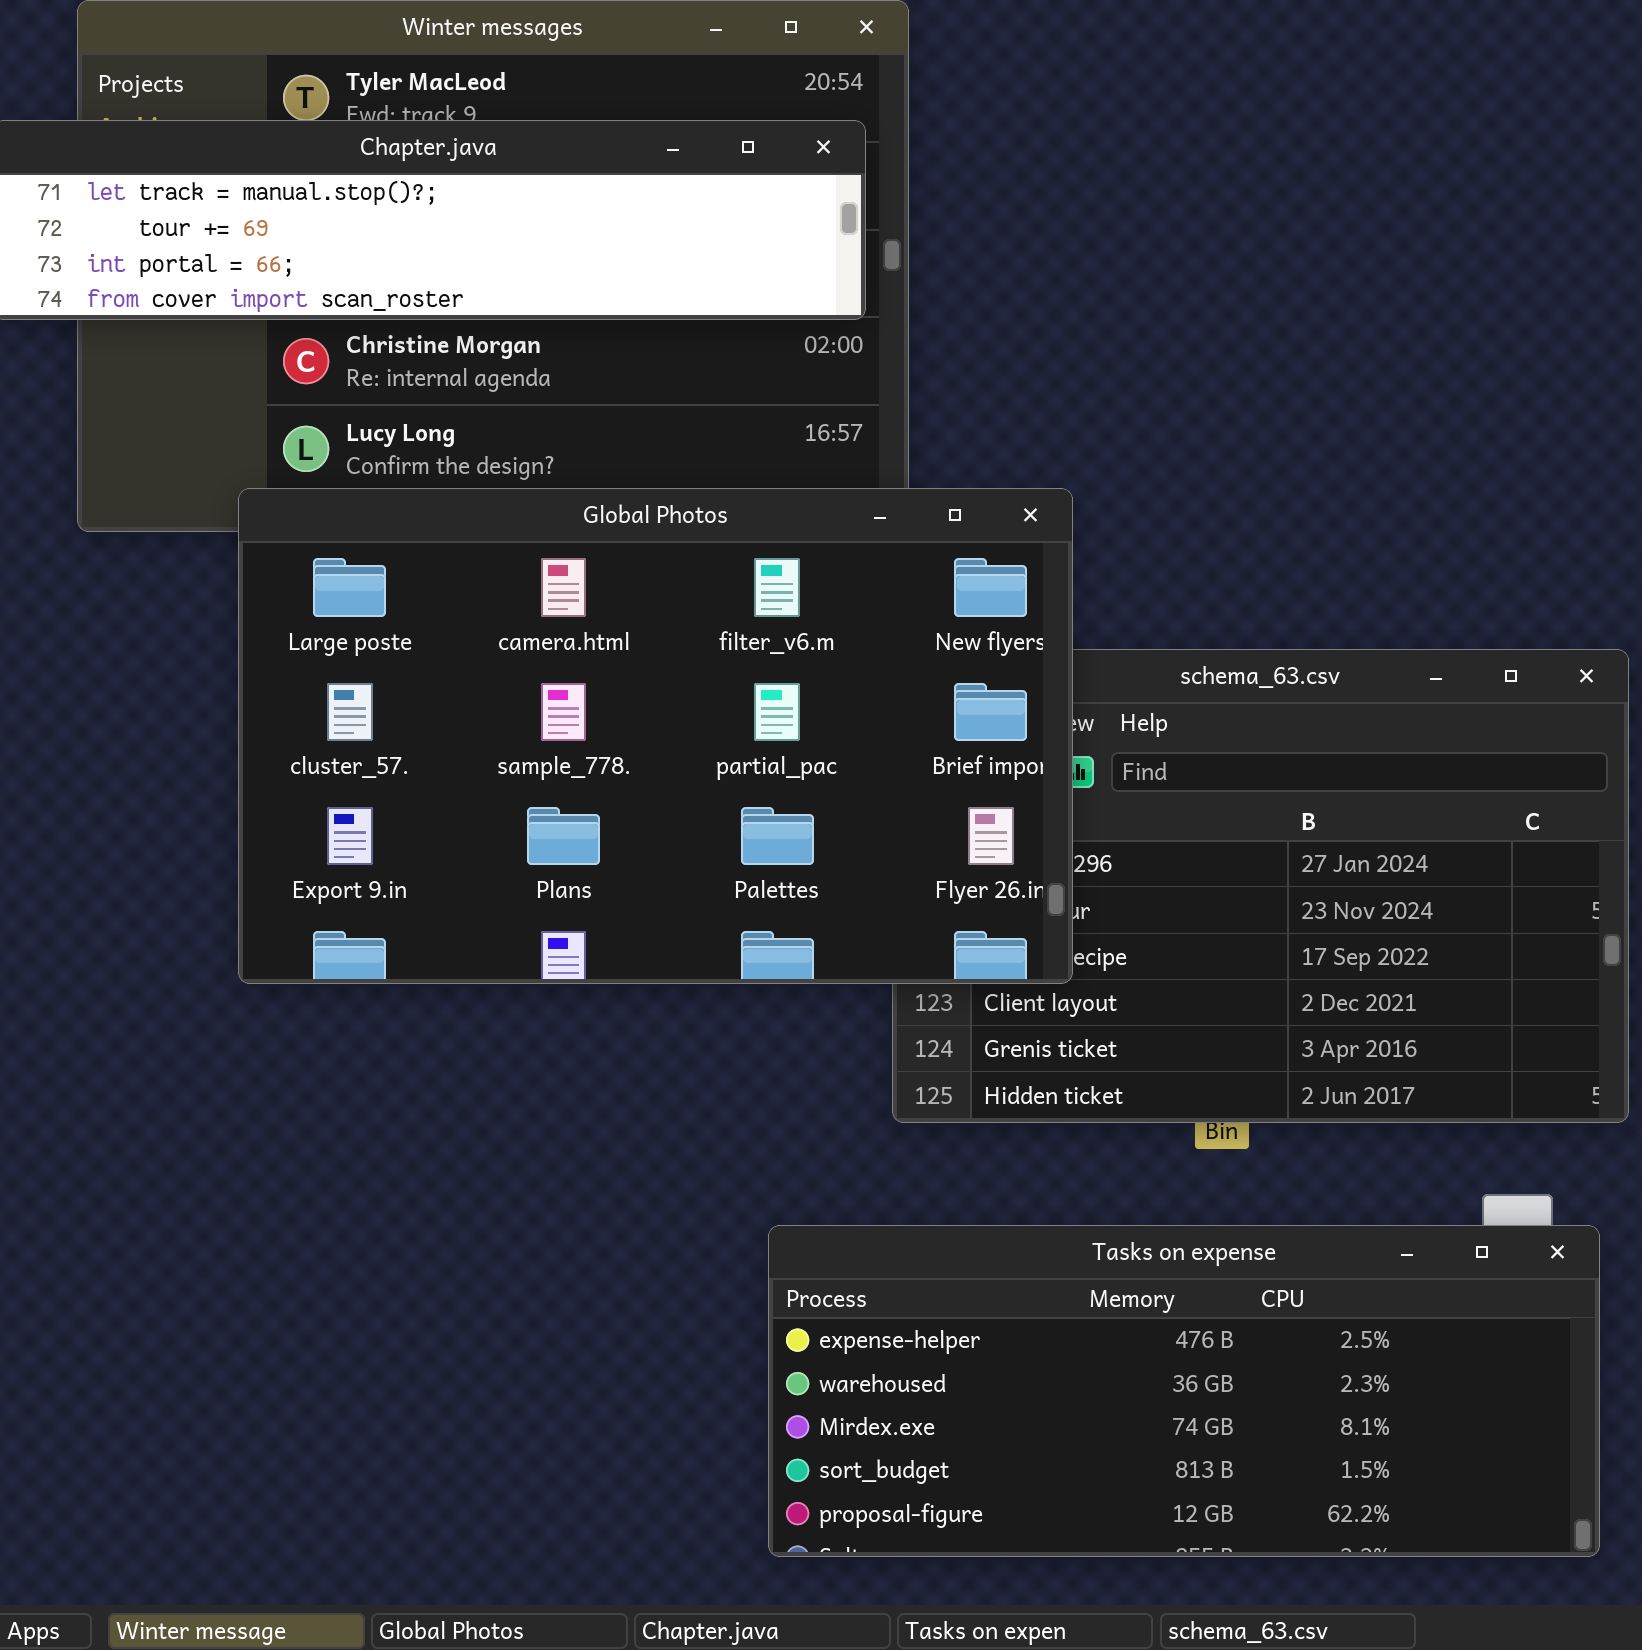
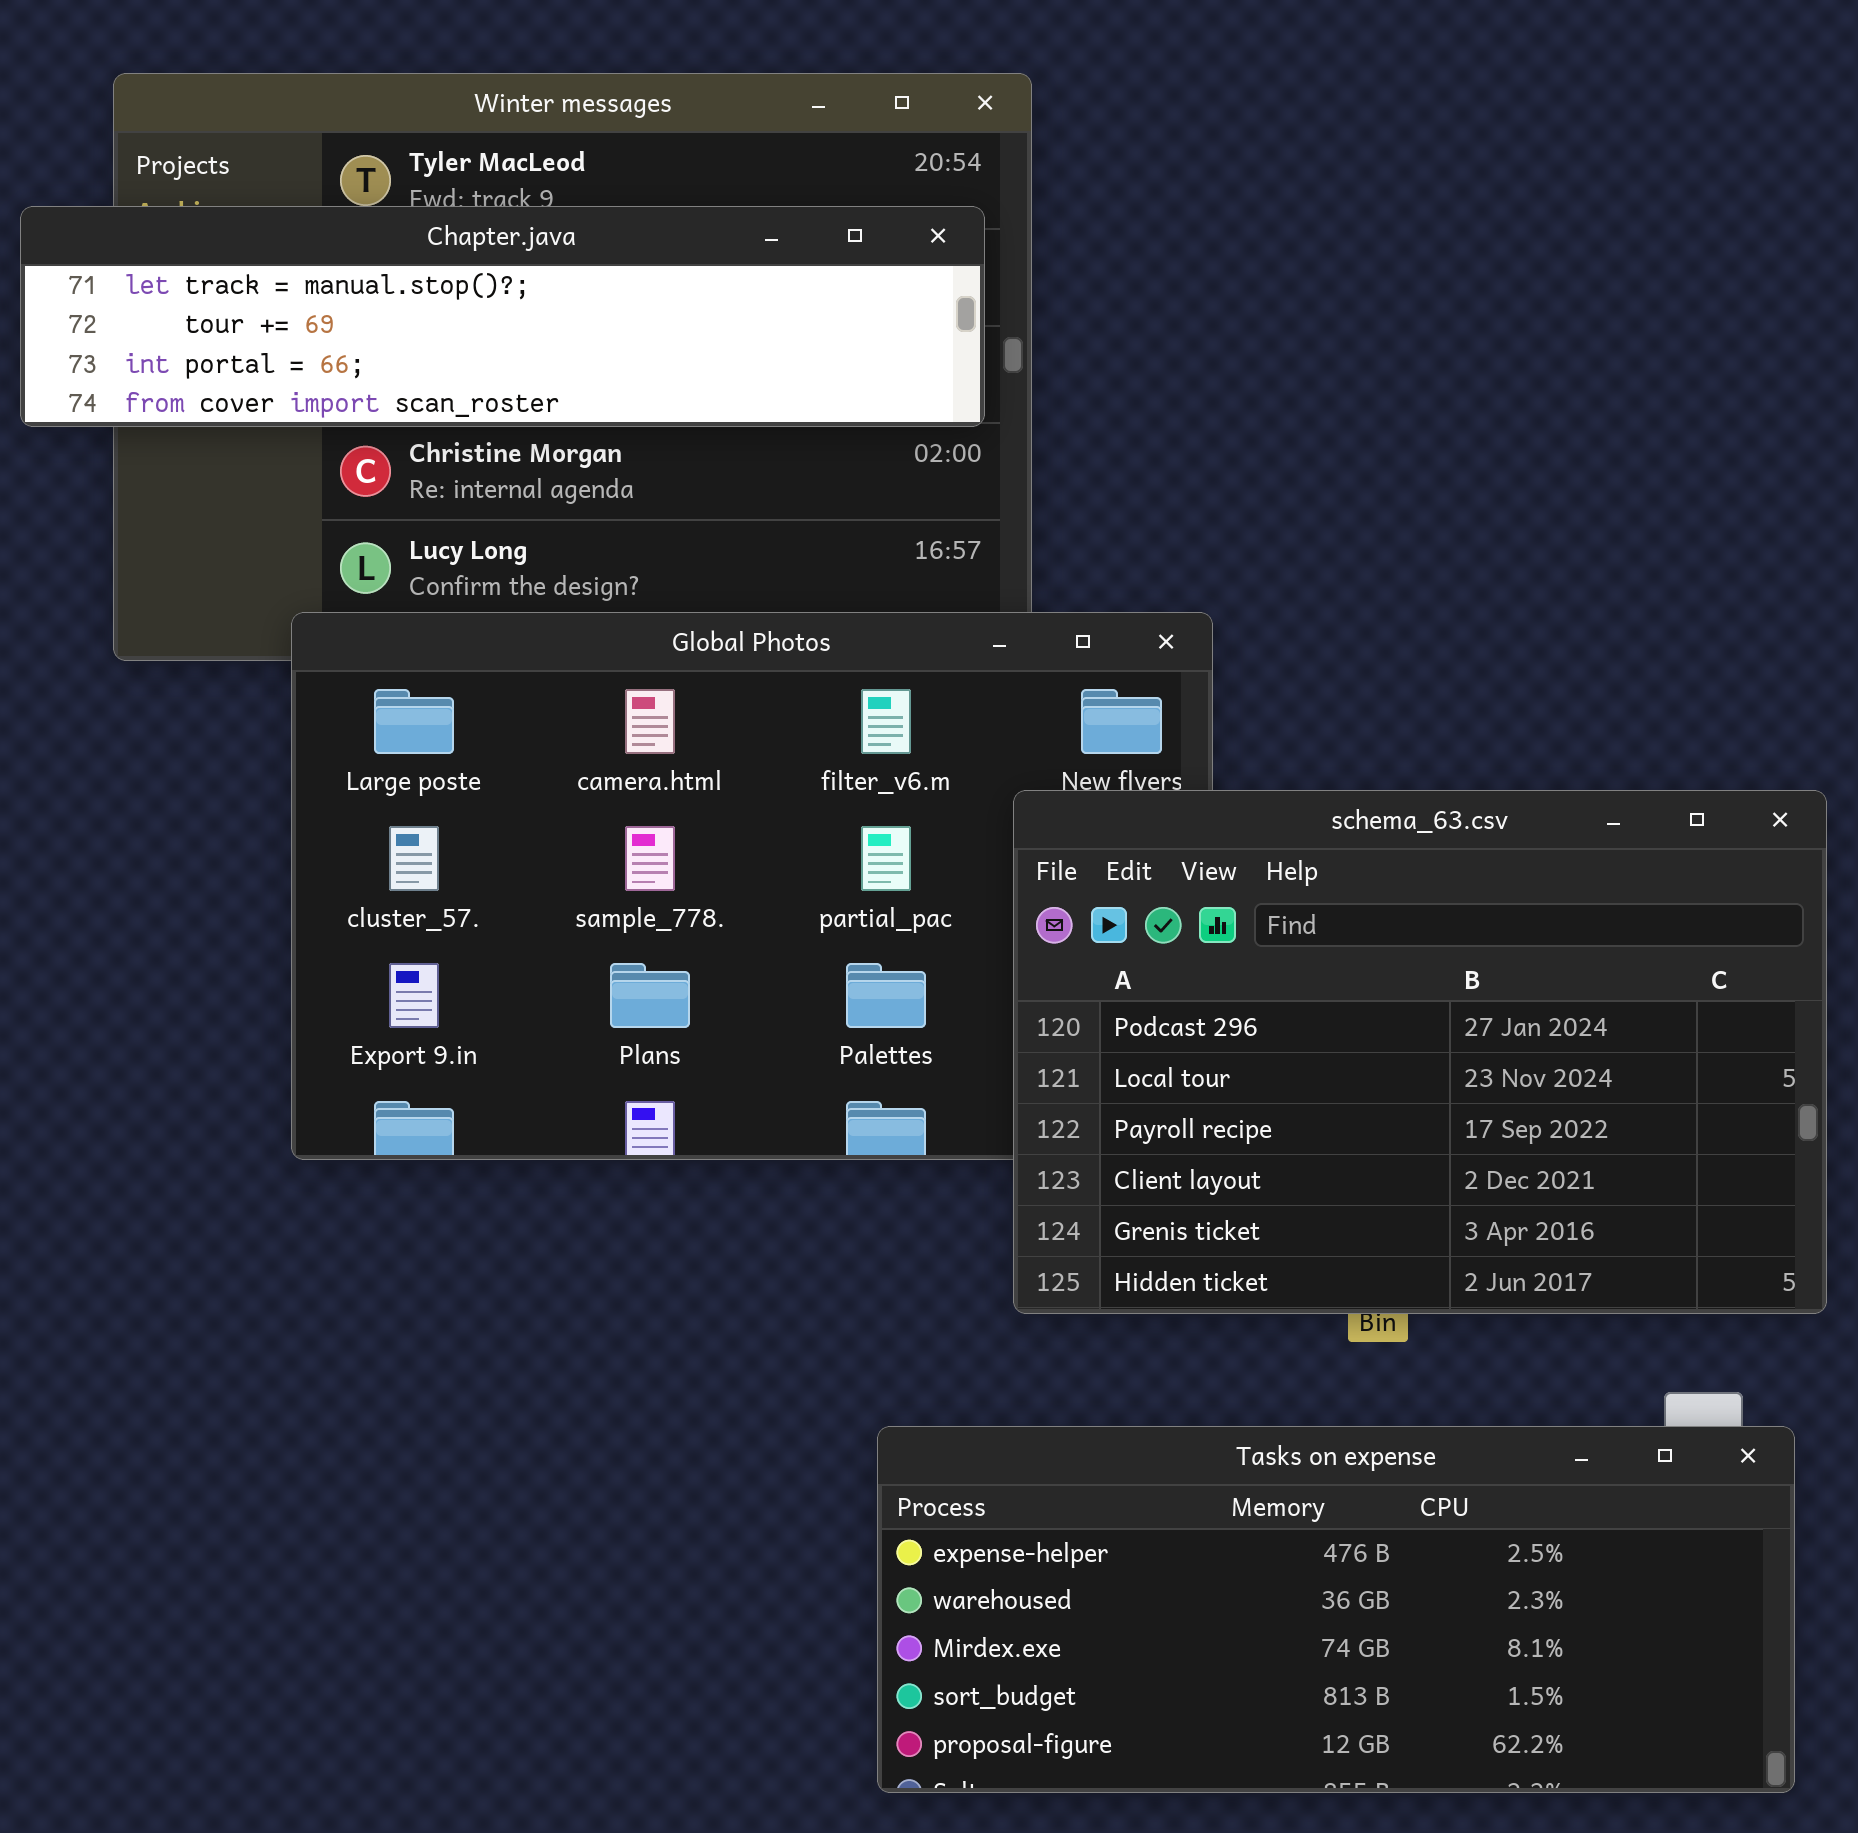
schema_63.csv: [892,649,1629,1123] -> [1013,790,1827,1314], raised

